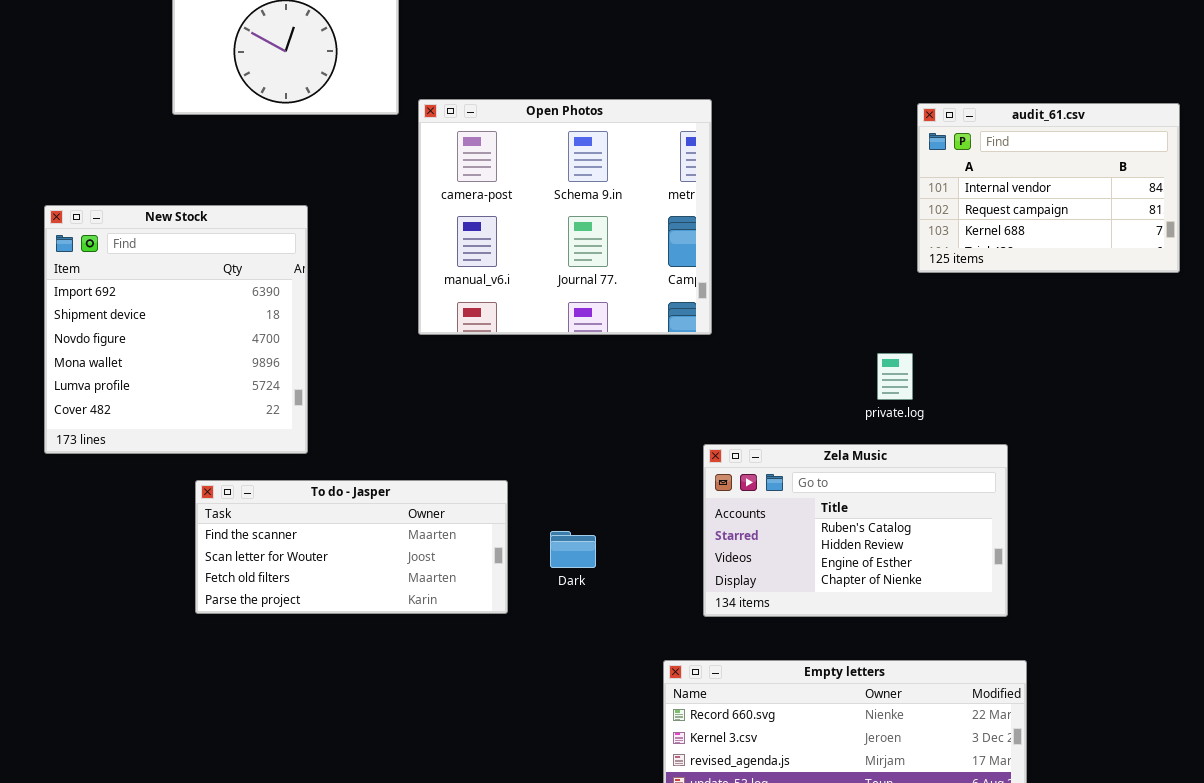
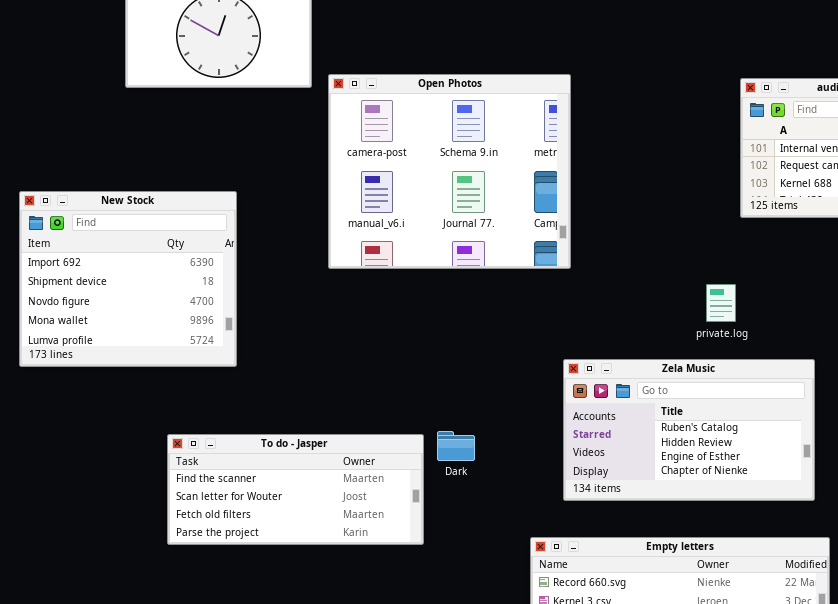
New Stock: [44,205,308,454] -> [19,191,237,367], resized
To do - Jasper: [195,480,508,614] -> [167,434,424,545], moved

